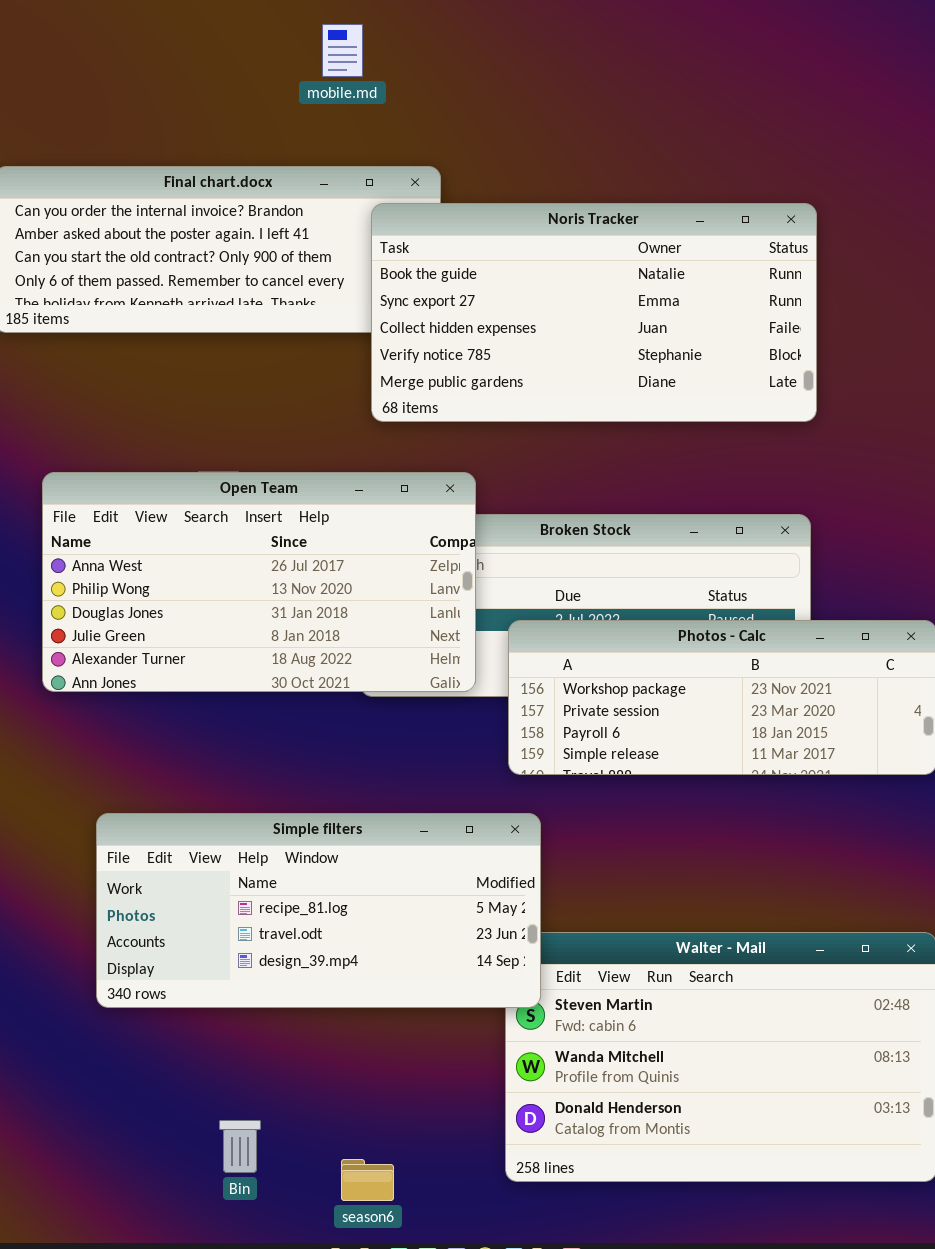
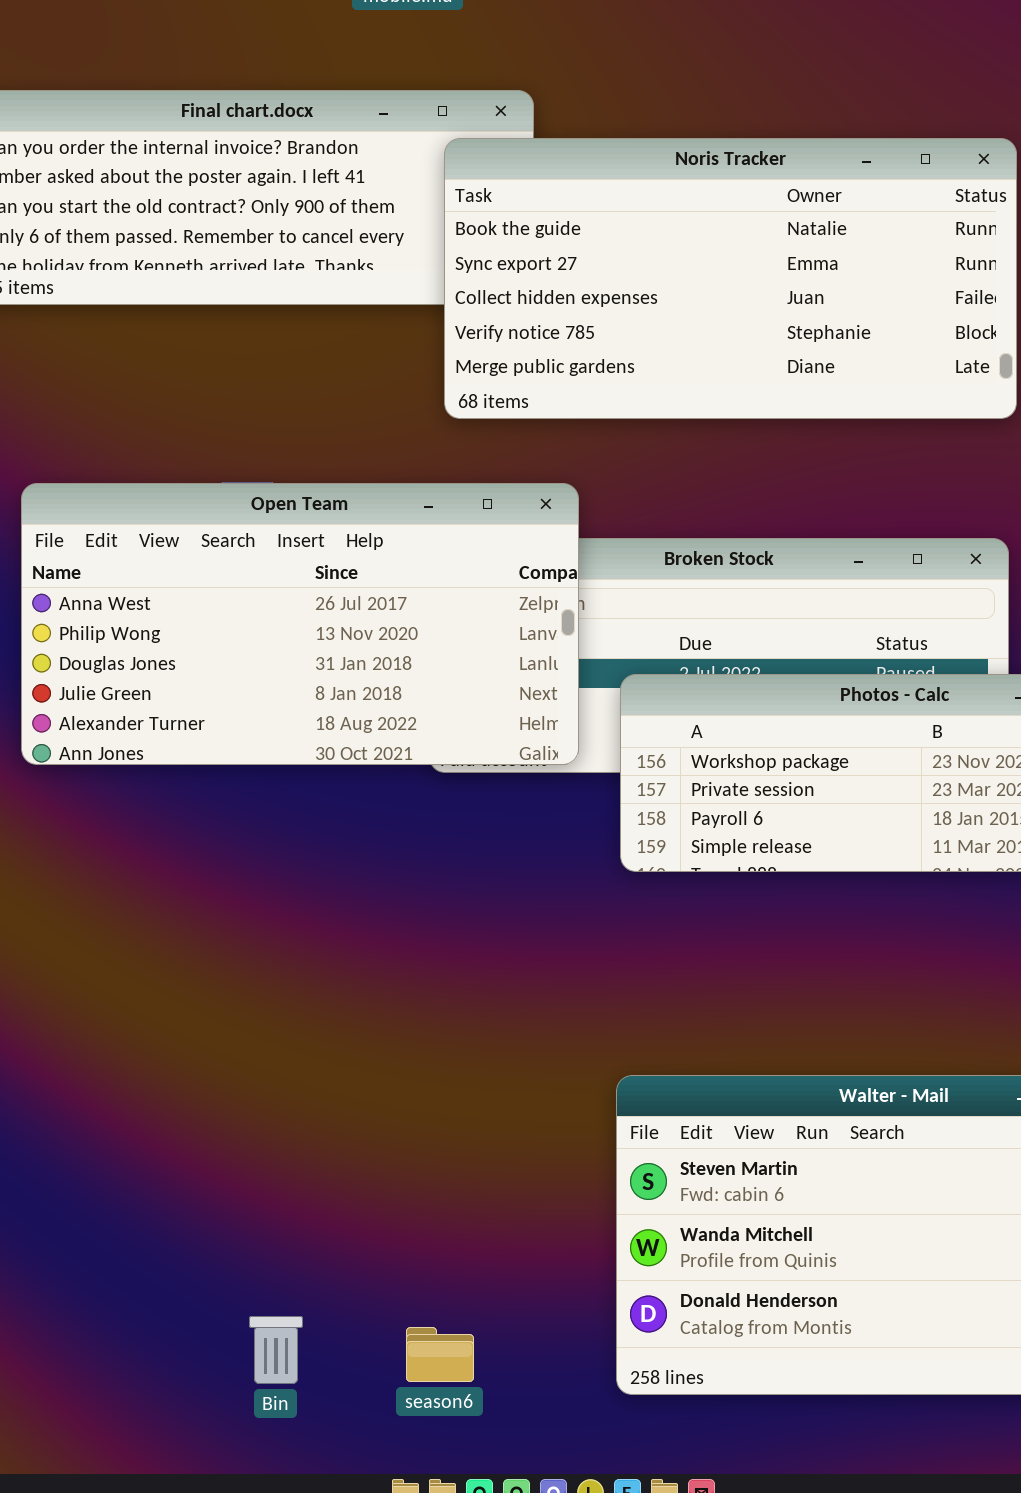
Simple filters: [96,813,541,1008] -> none, closed
season6: [341,1159,394,1201] -> [406,1327,474,1382], moved

